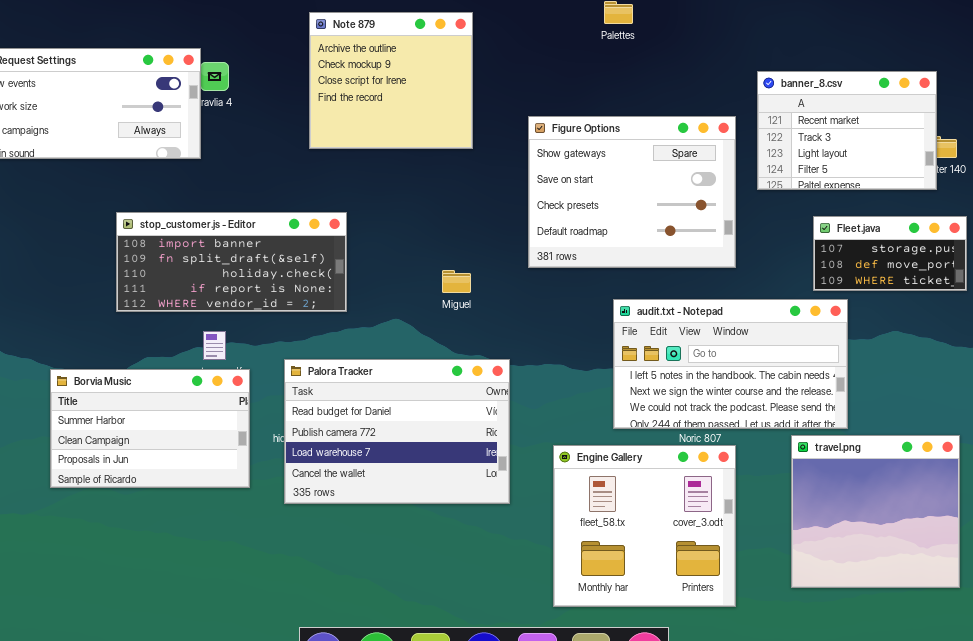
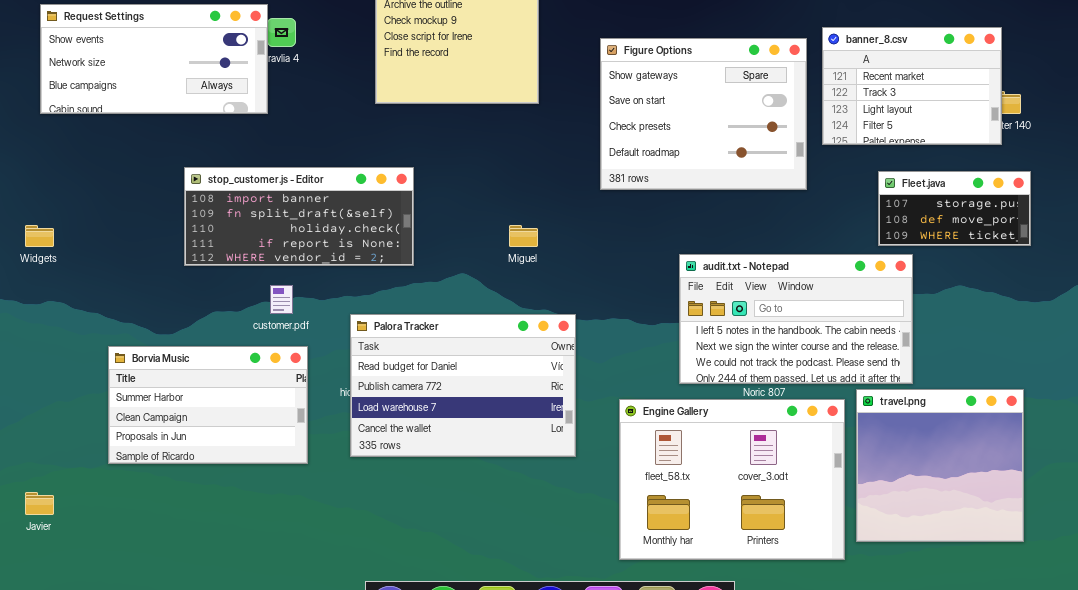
Figure Options: [528,116,736,268] -> [600,38,807,190], moved
Borvia Music: [50,369,250,488] -> [108,346,308,464], moved
Engine Gallery: [553,445,736,607] -> [619,399,845,560], resized

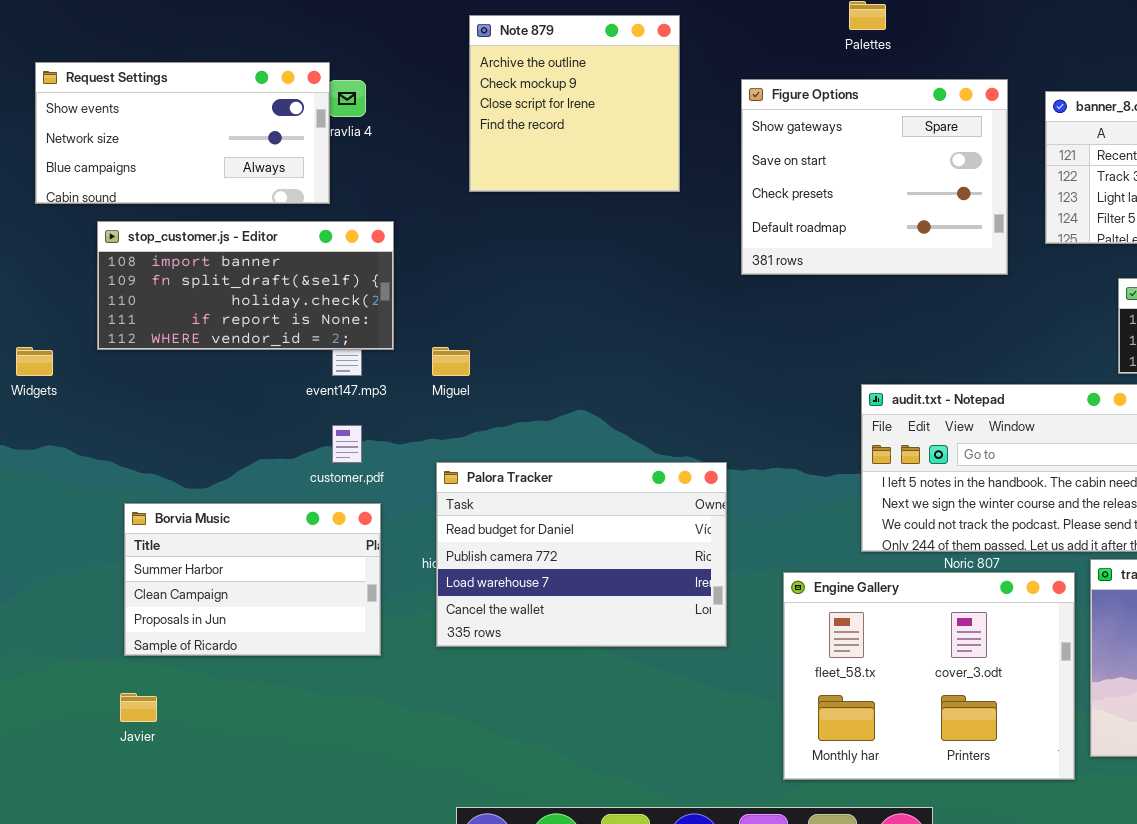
Figure Options: [600,38,807,190] -> [741,79,1008,275], moved
stop_customer.js - Editor: [184,167,414,266] -> [97,221,394,350], moved
Miguel: [509,225,538,247] -> [432,347,470,376], moved
Javier: [25,492,54,515] -> [120,693,157,722], moved

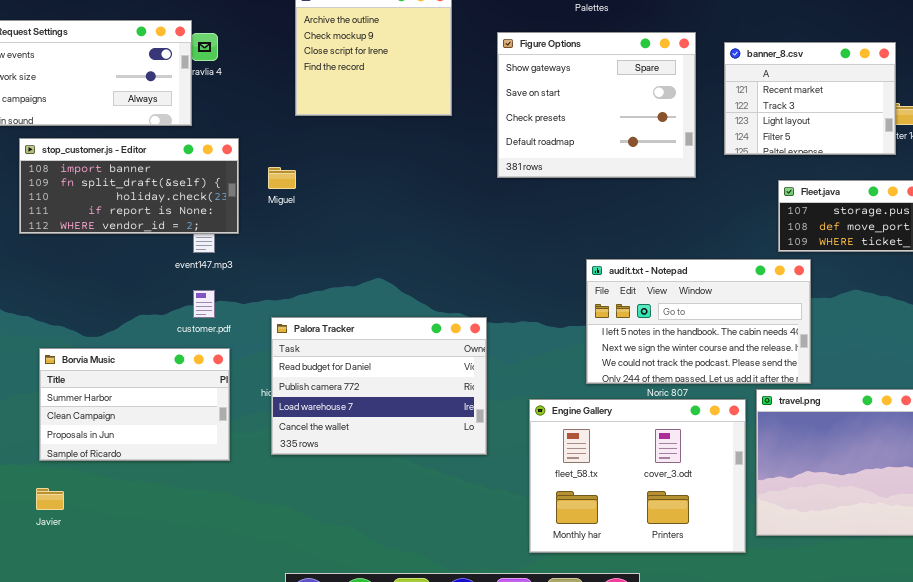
Miguel: [432,347,470,376] -> [268,167,296,189], moved

